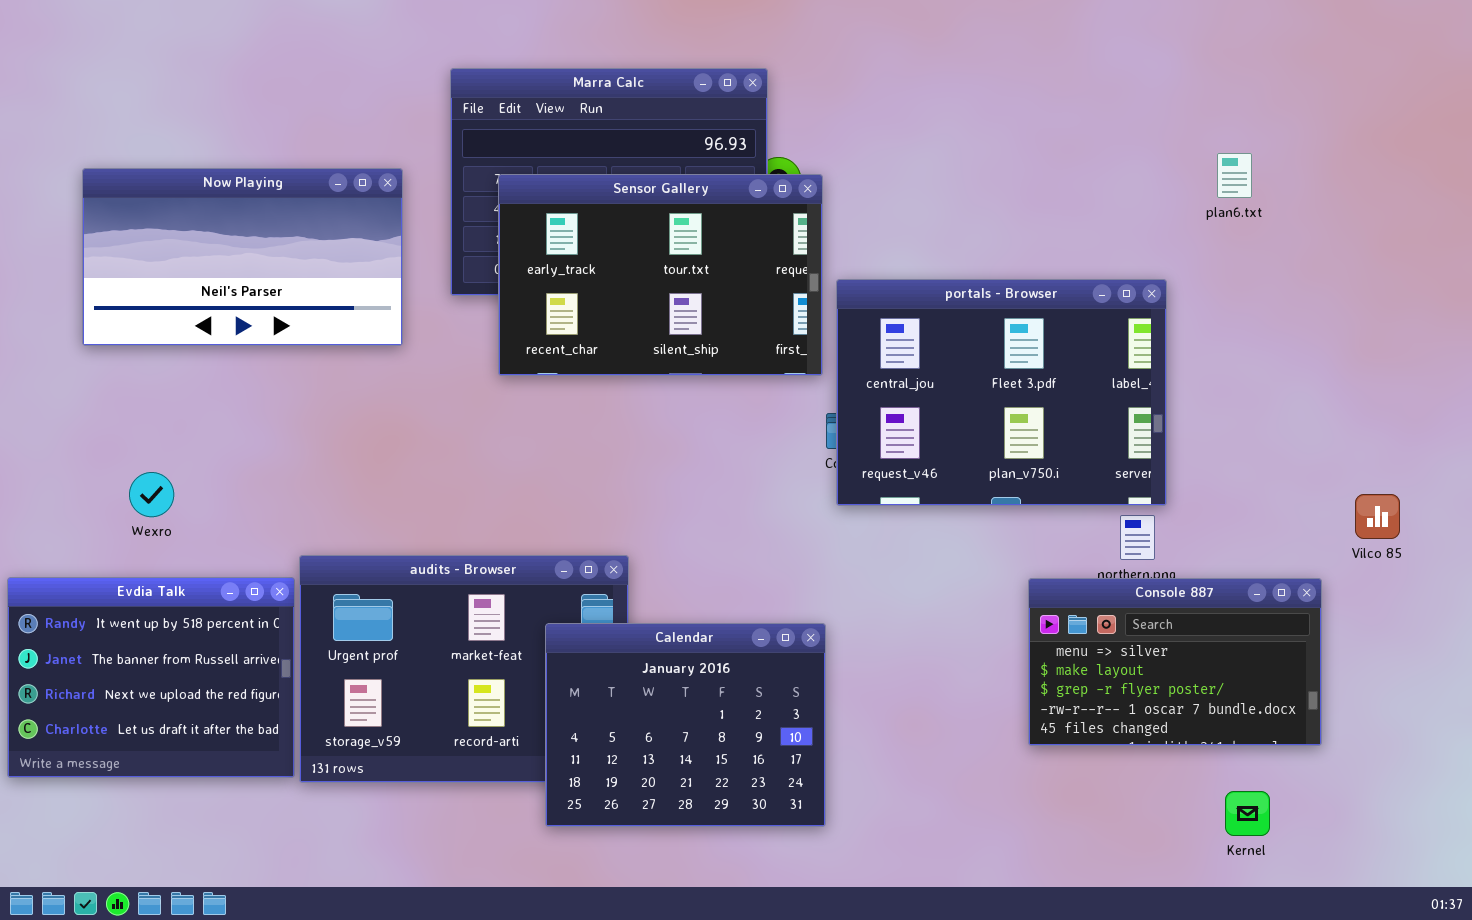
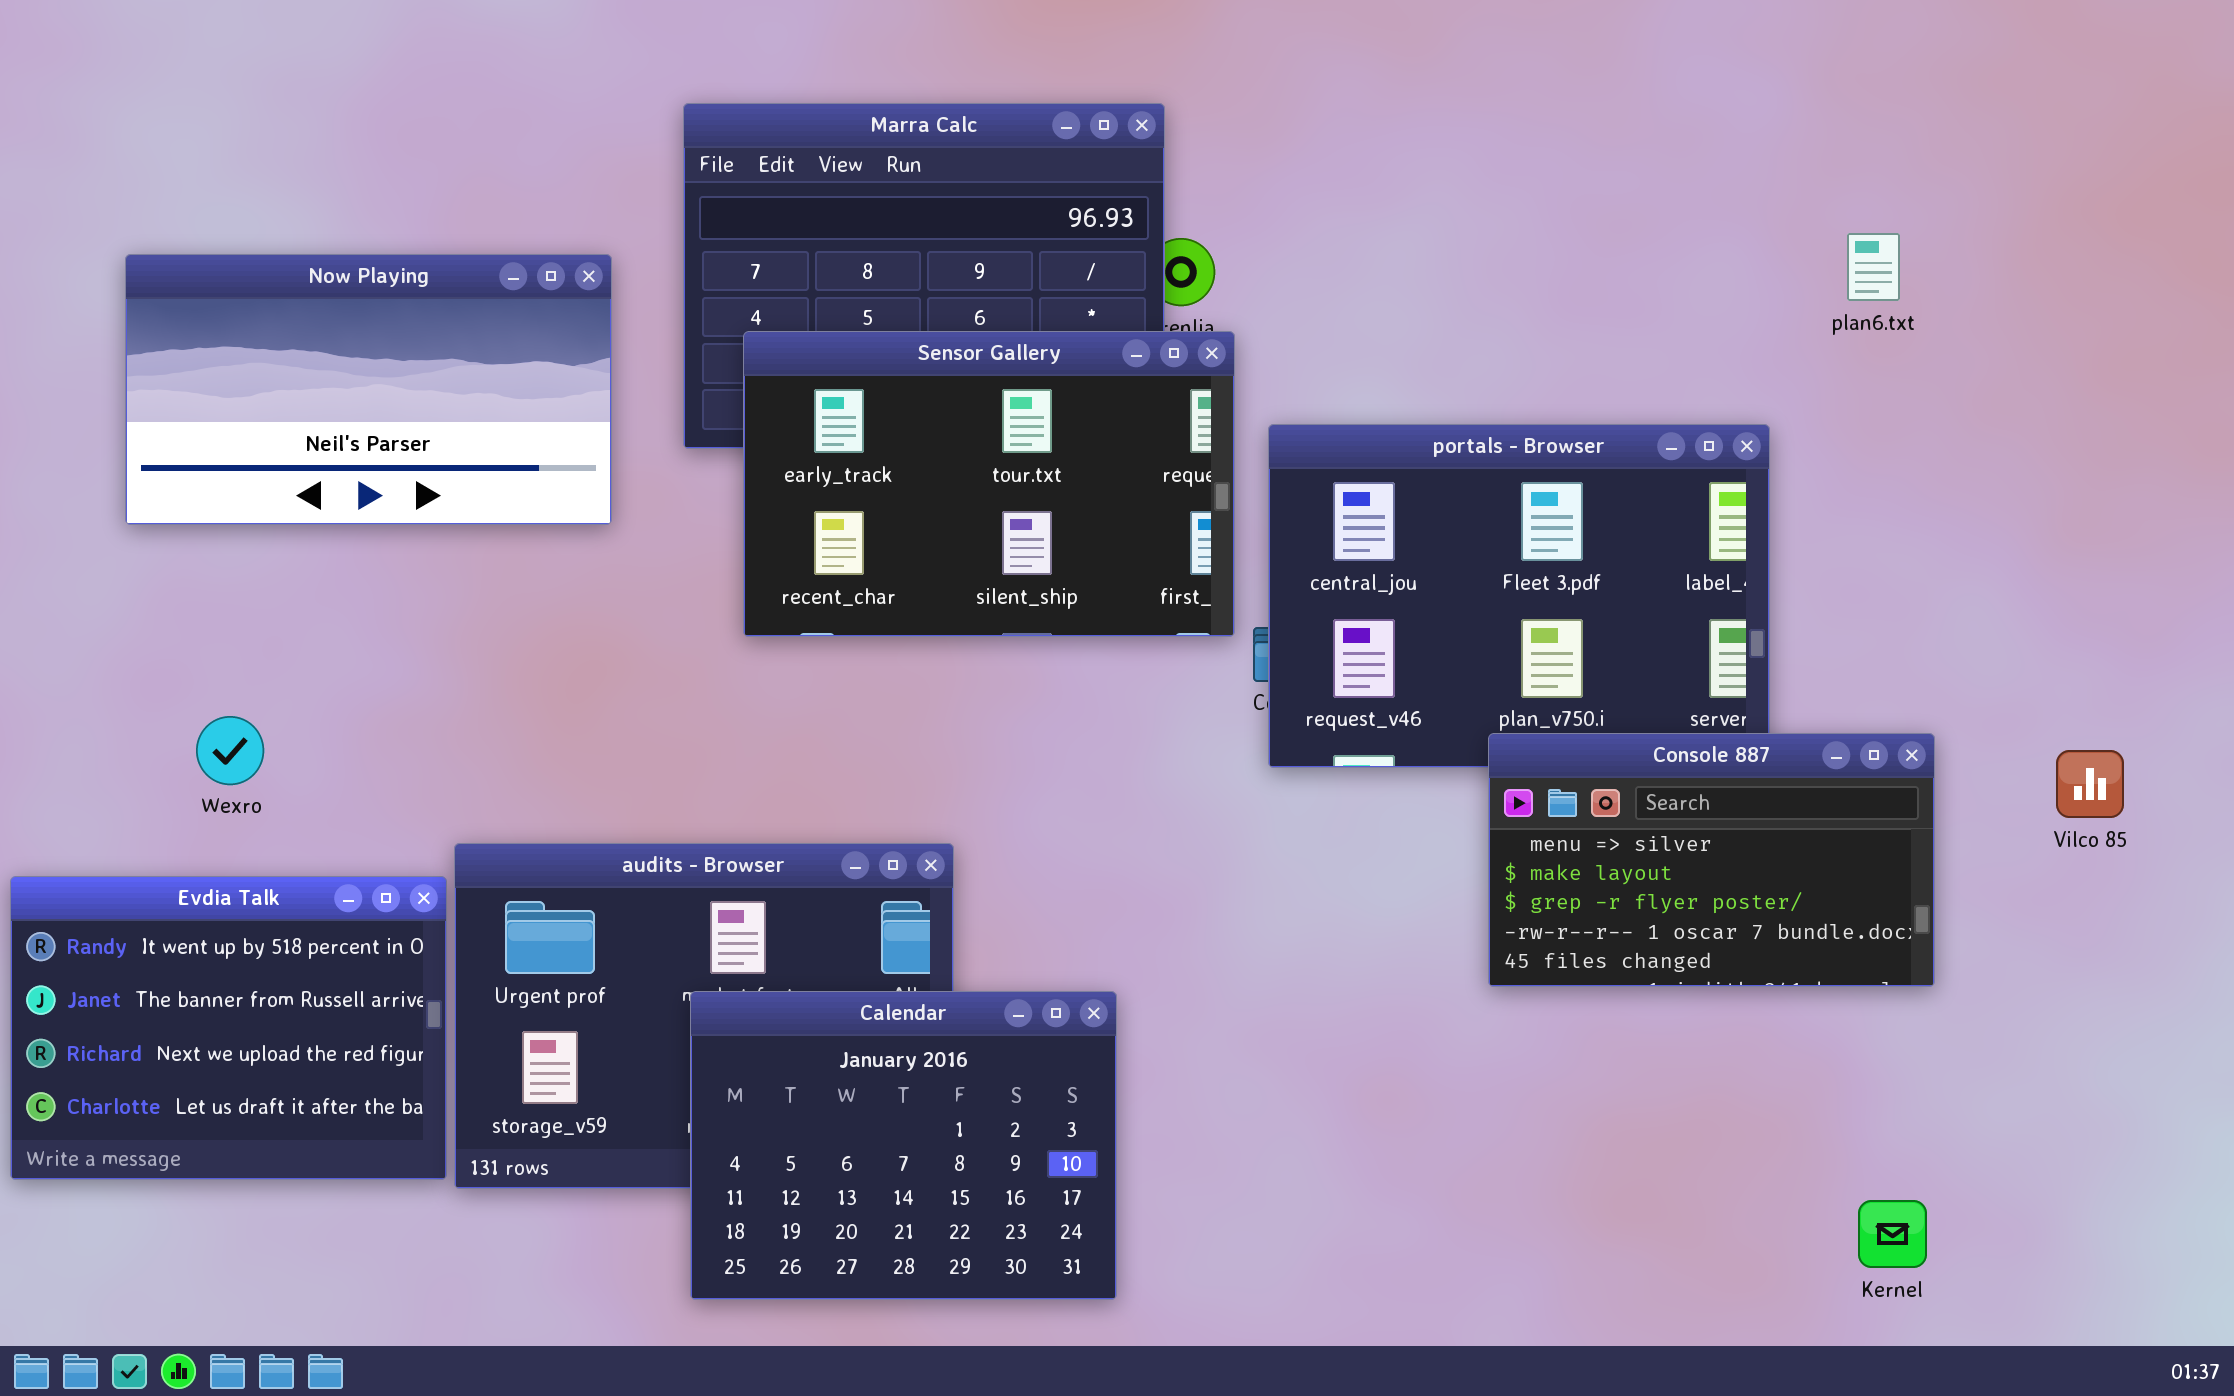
Sensor Gallery: [498,174,823,376] -> [743,331,1235,637], moved
Console 887: [1028,578,1322,746] -> [1488,733,1935,987], moved
Calendar: [545,623,826,827] -> [690,991,1117,1300], moved

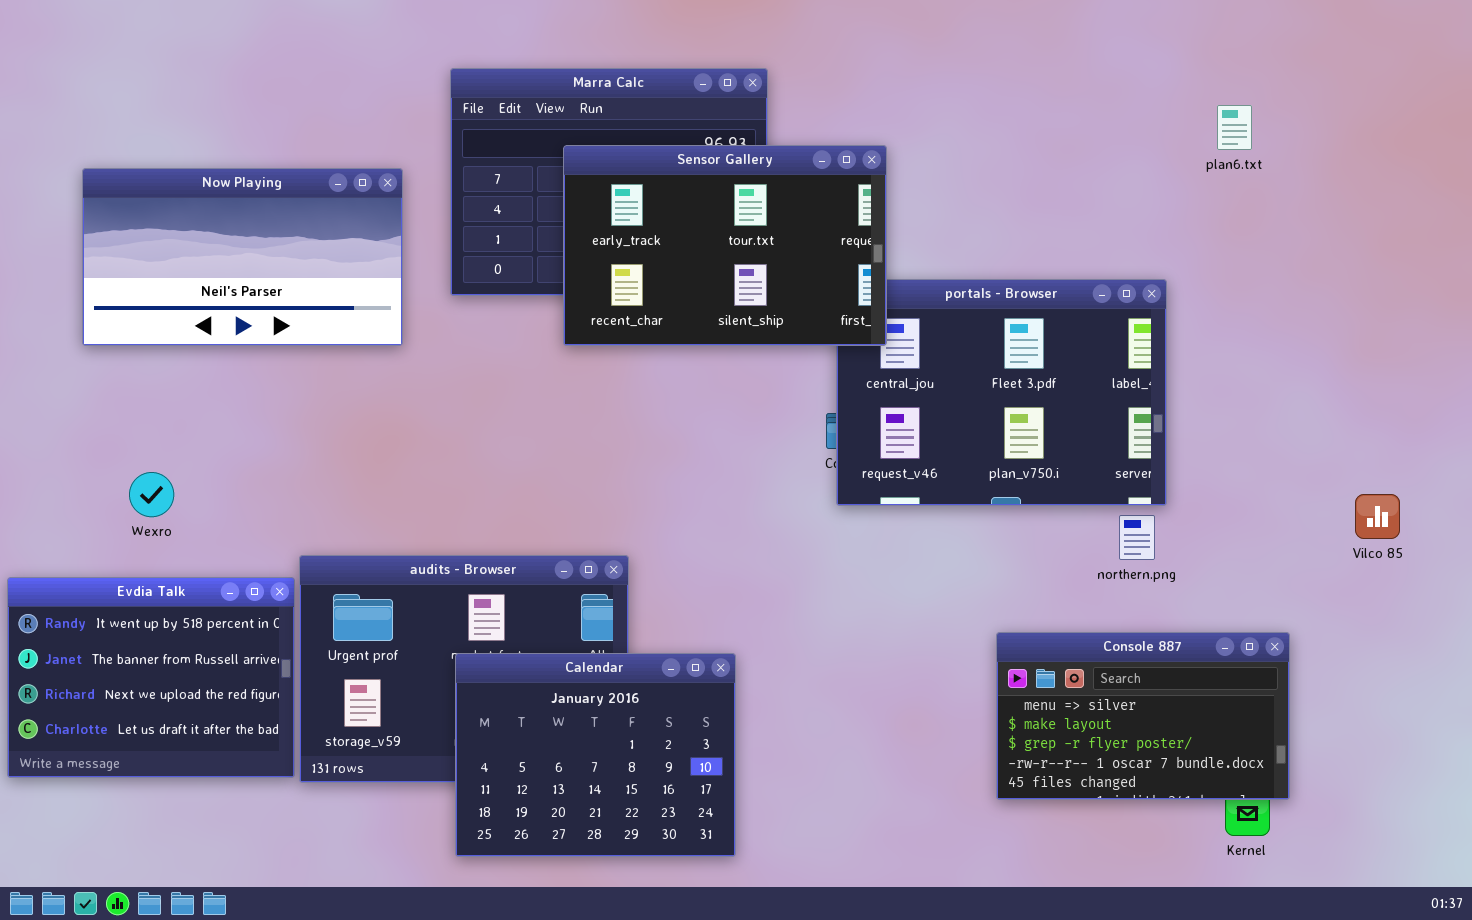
plan6.txt: [1847,233,1900,301] -> [1217,105,1252,150], moved
Sensor Gallery: [743,331,1235,637] -> [563,145,887,346], moved
Console 887: [1488,733,1935,987] -> [996,632,1290,800], moved

